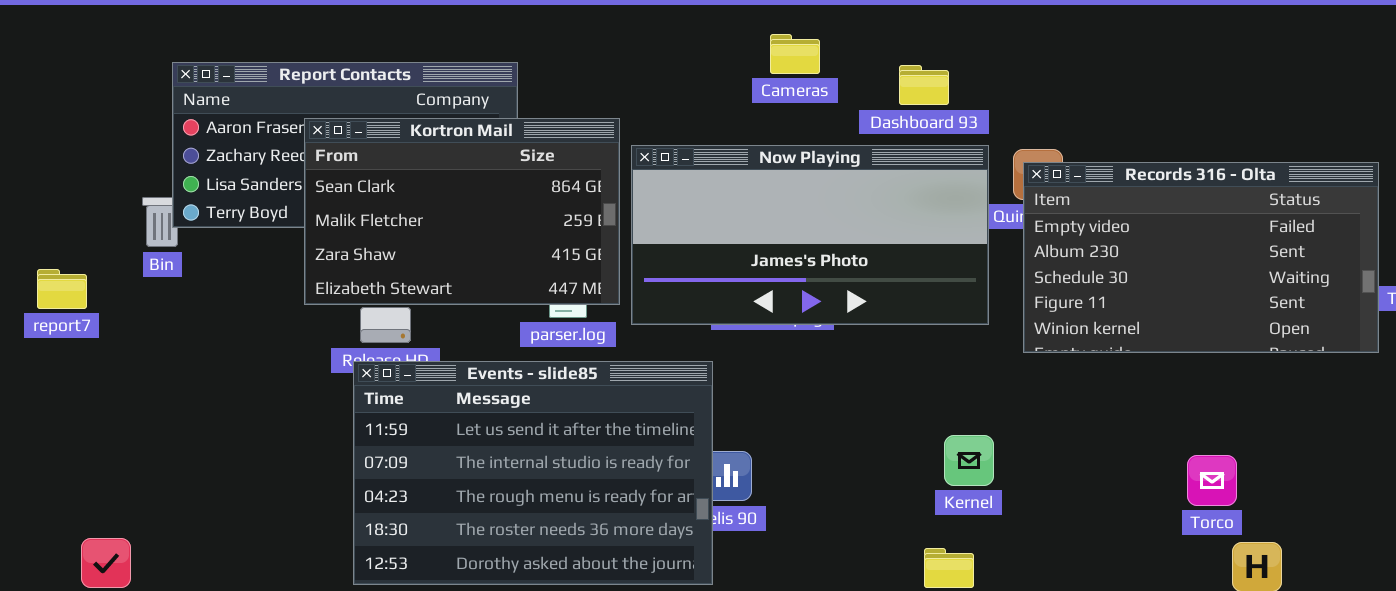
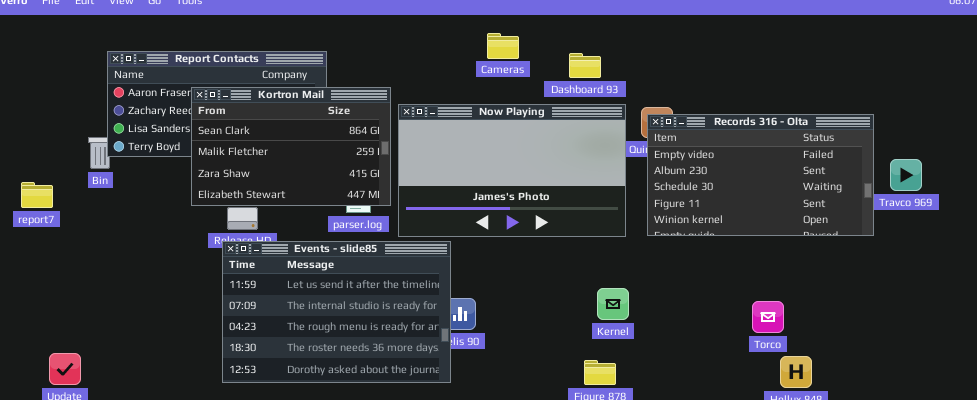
Now Playing: [631,145,989,325] -> [398,104,626,237], resized

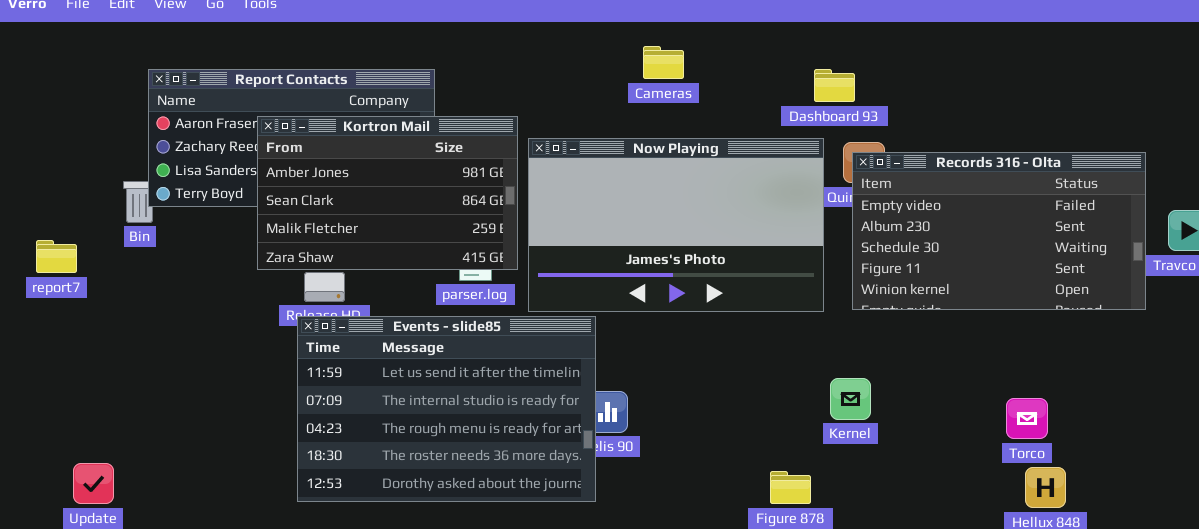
Dashboard 93: [569,53,601,78] -> [814,69,855,102], moved
Kortron Mail: [191,87,391,206] -> [257,116,518,270], scrolled up 1 row
Kernel: [597,288,629,320] -> [830,378,871,420], moved
Torco: [752,301,784,333] -> [1006,398,1048,439], moved

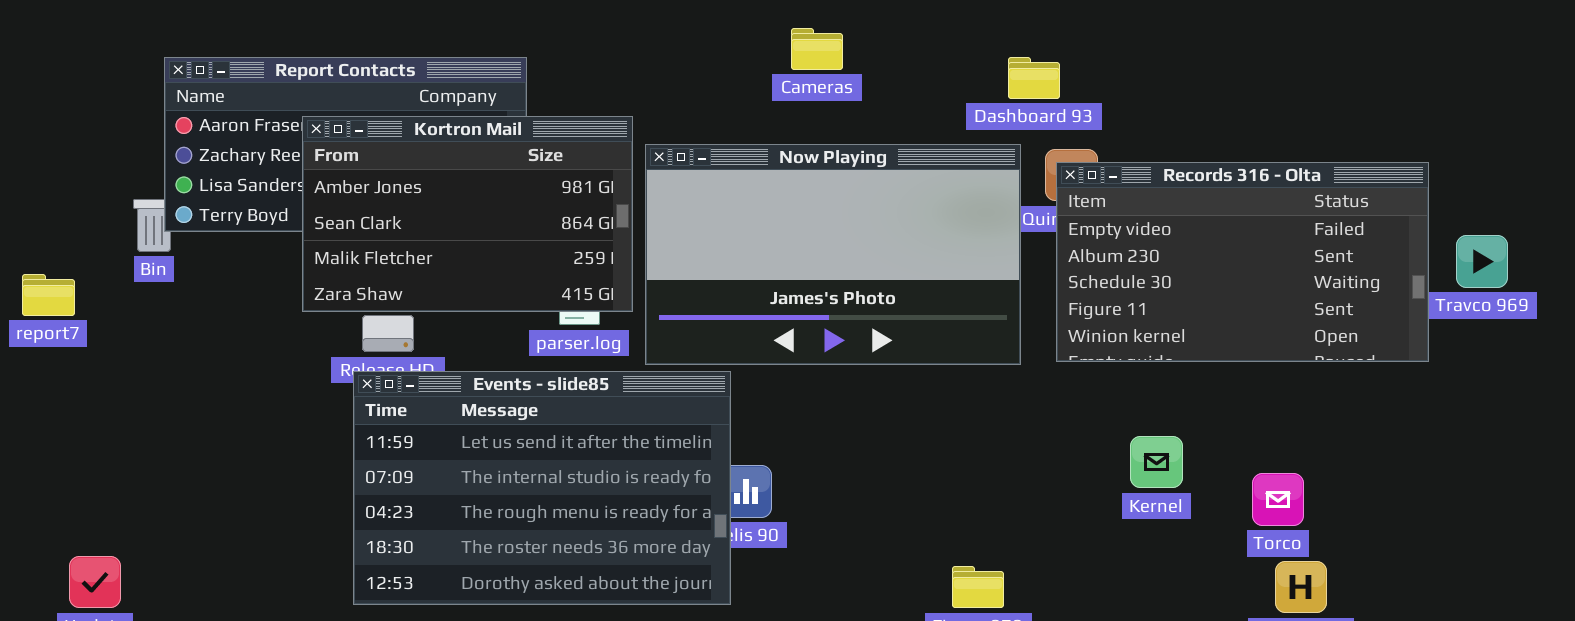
Kernel: [830,378,871,420] -> [1130,436,1183,488], moved

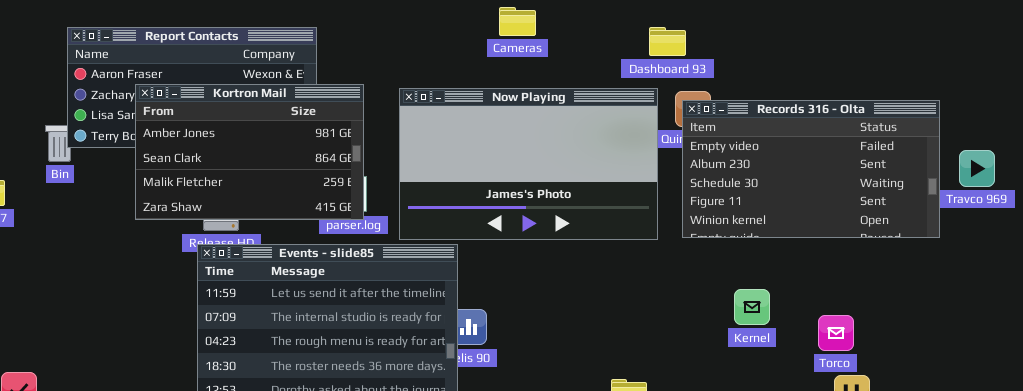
Kortron Mail: [302,116,633,312] -> [135,84,364,220], moved

